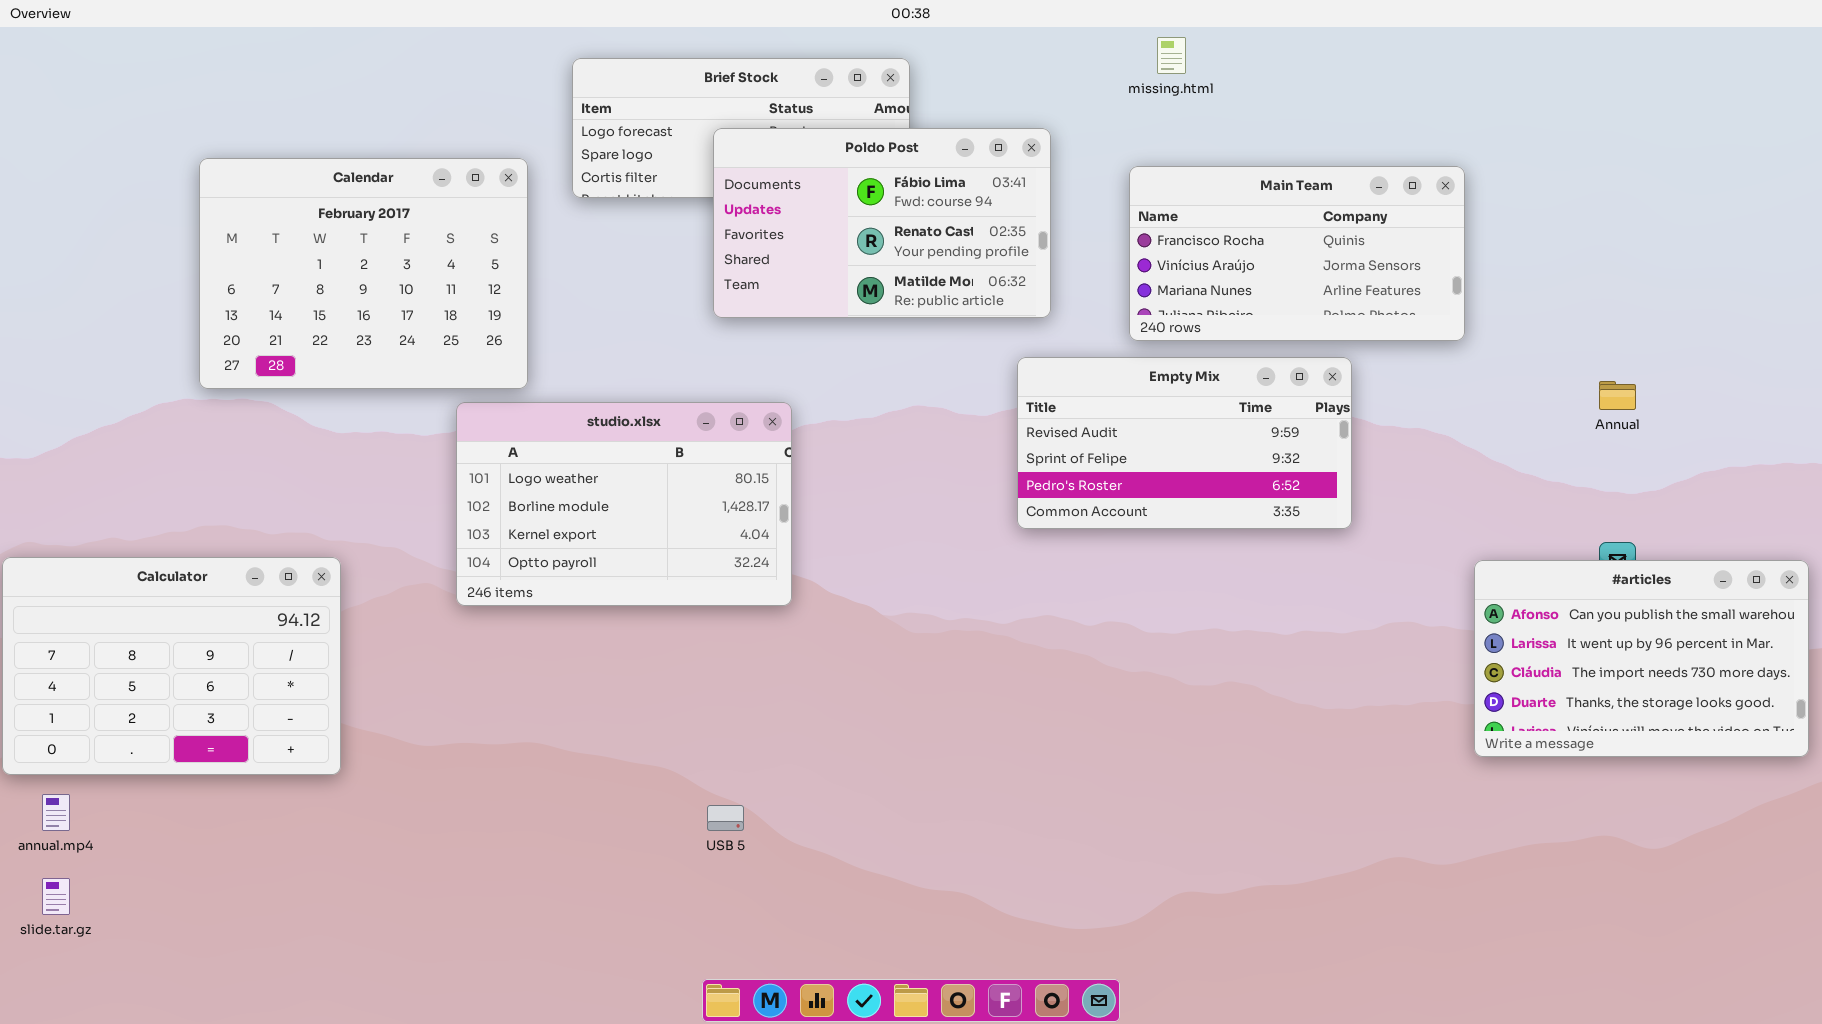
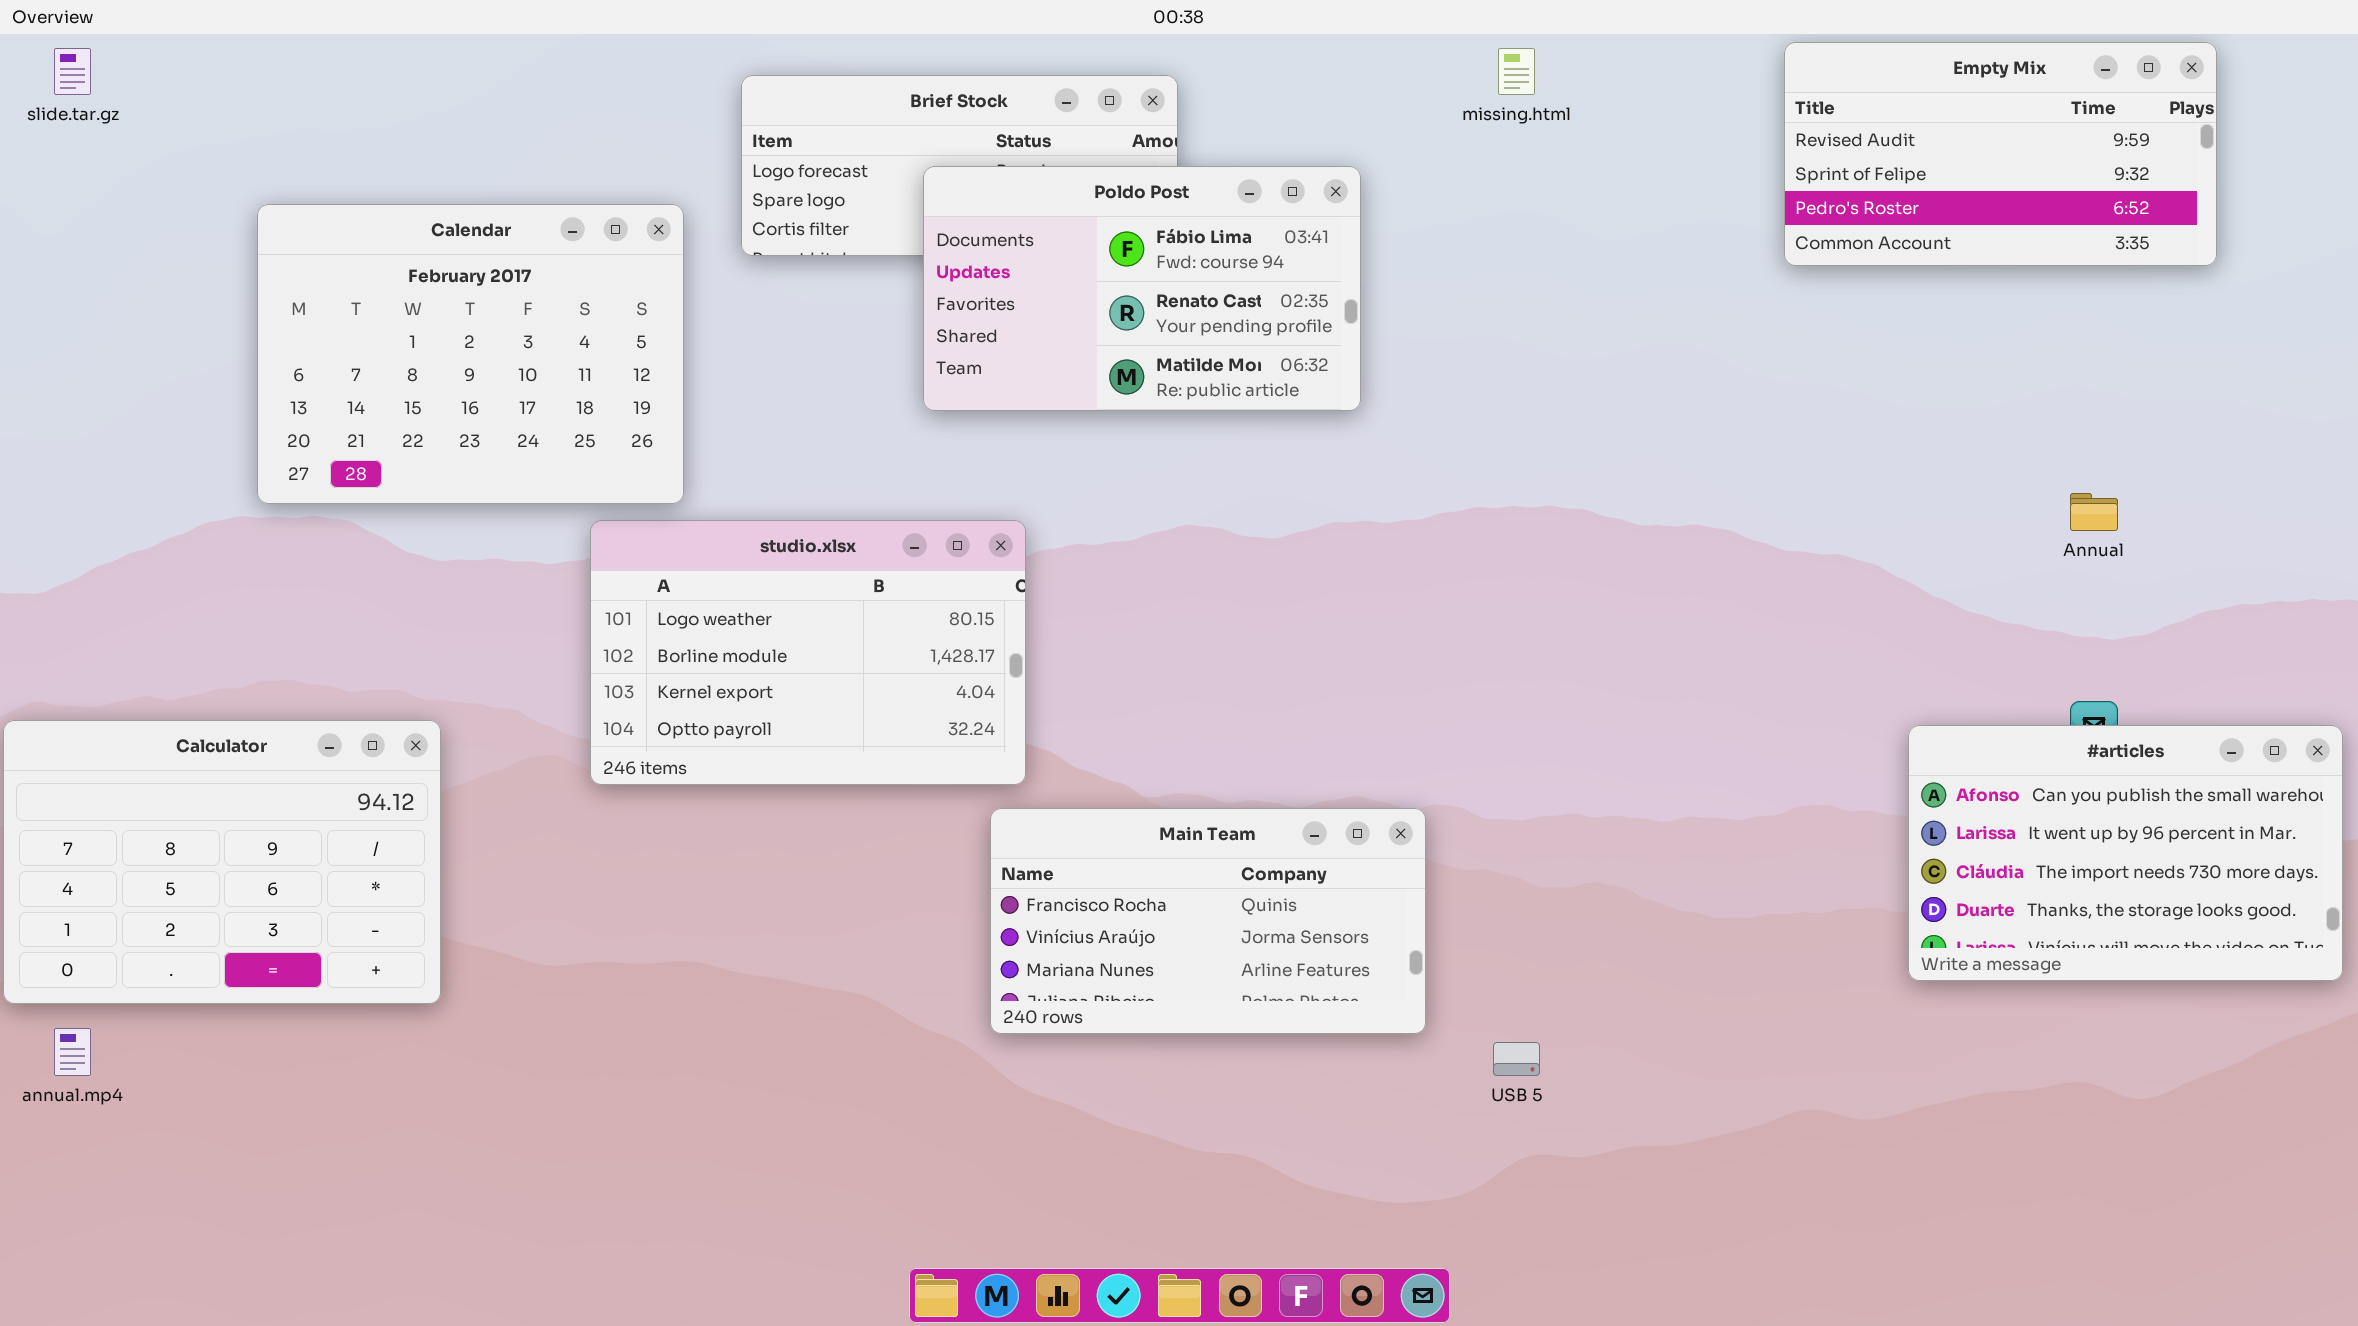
Main Team: [1129,166,1465,341] -> [990,808,1426,1034], moved
Empty Mix: [1017,357,1352,529] -> [1784,42,2217,266], moved
USB 5: [707,805,744,831] -> [1493,1042,1540,1076], moved
slide.tar.gz: [42,878,70,915] -> [54,48,91,95], moved

